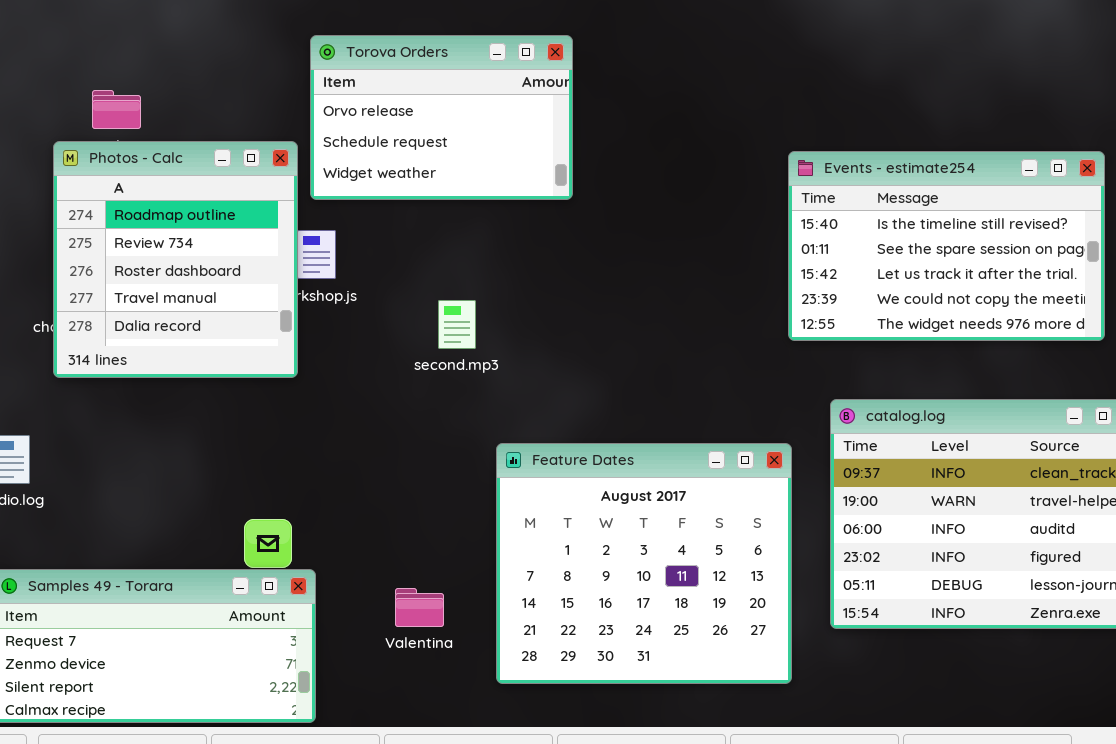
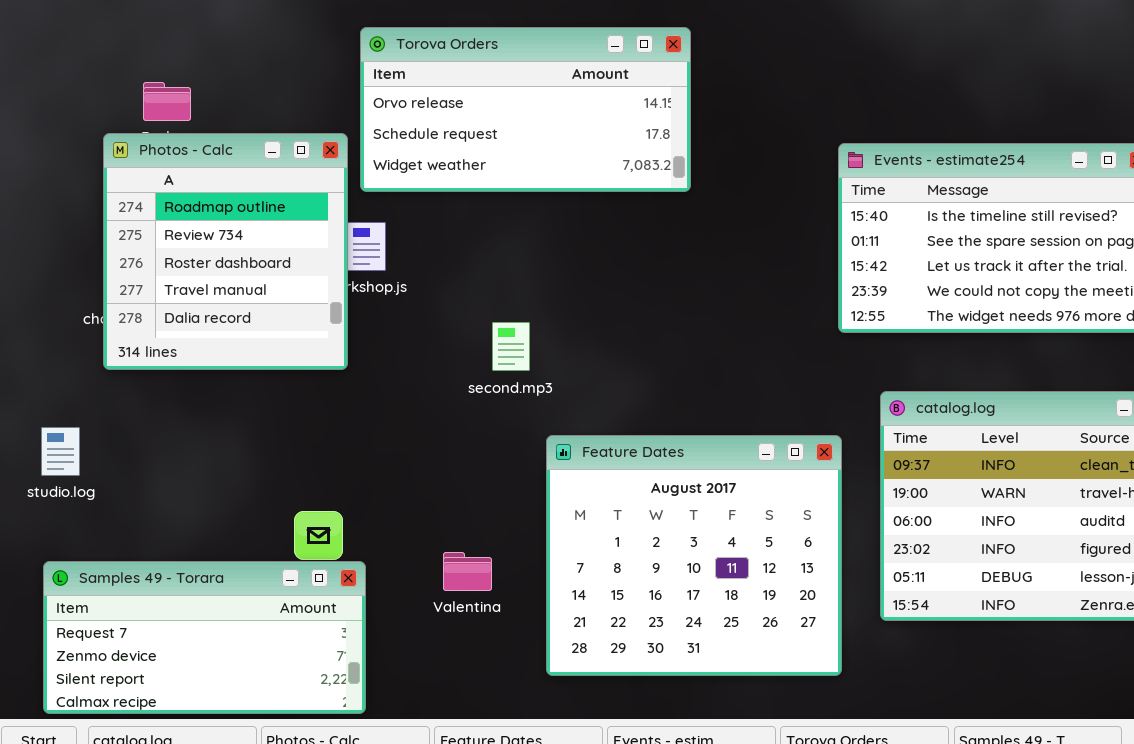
Torova Orders: [310,35,573,200] -> [360,27,691,192], resized
second.mp3: [438,300,476,349] -> [492,322,530,371], moved
Valentina: [395,588,444,627] -> [443,552,492,591], moved

